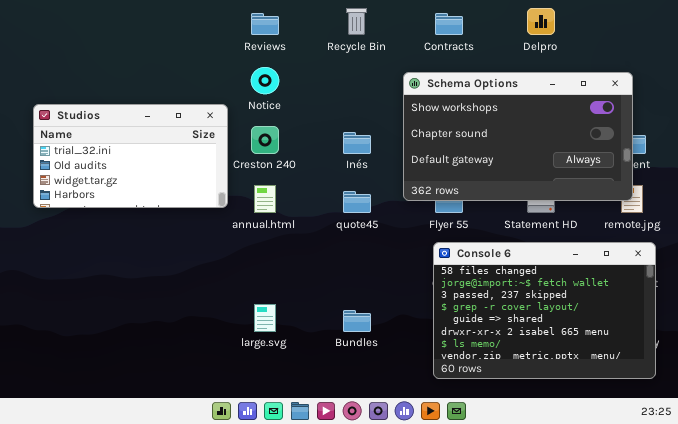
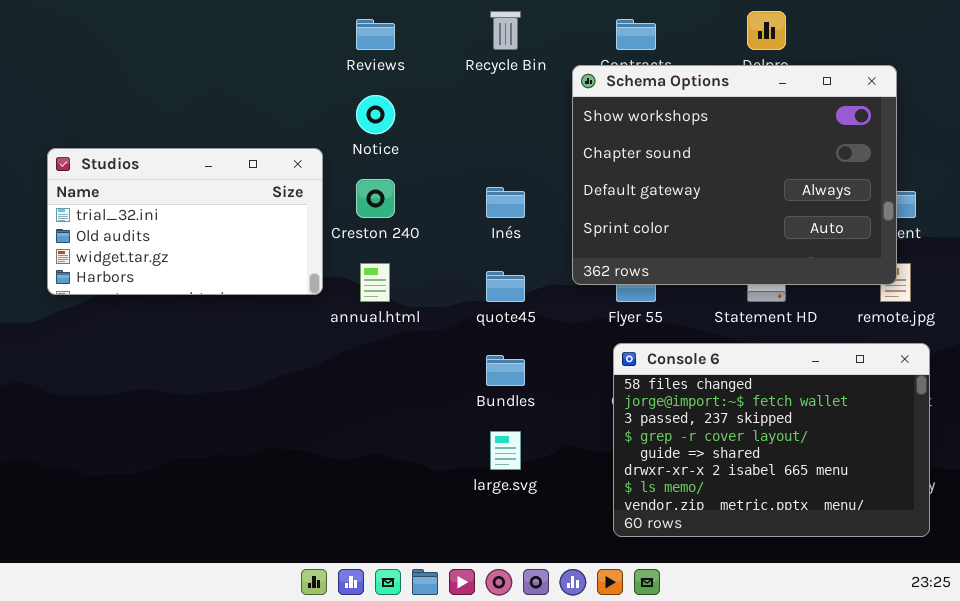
Schema Options: [403,72,633,201] -> [572,65,897,285], resized
large.svg: [254,304,276,332] -> [490,431,521,470], moved
Bundles: [343,310,371,332] -> [486,355,525,386], moved

